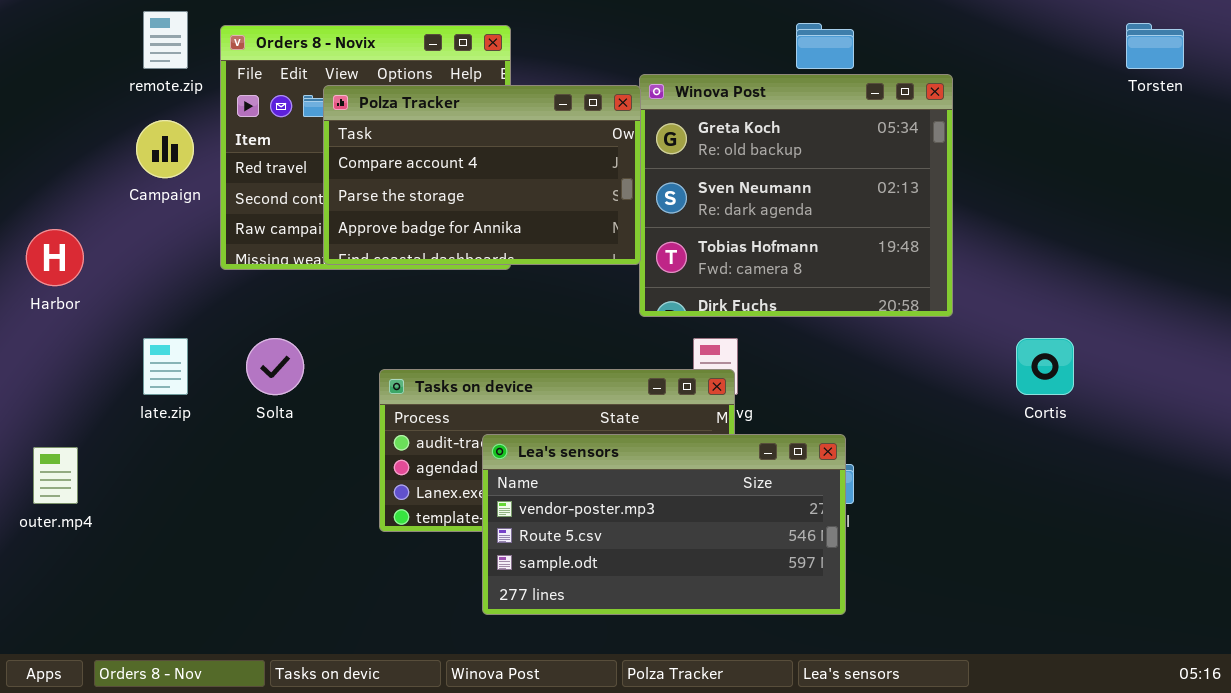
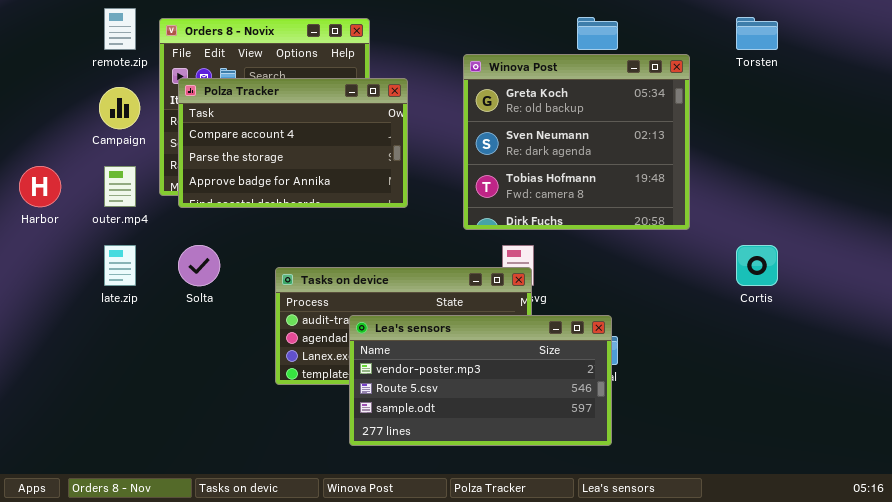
Torsten: [1126,23,1184,69] -> [736,17,778,50], moved
Polza Tracker: [323,85,641,265] -> [178,78,408,208], moved
outer.mp4: [33,447,78,504] -> [104,166,136,207], moved

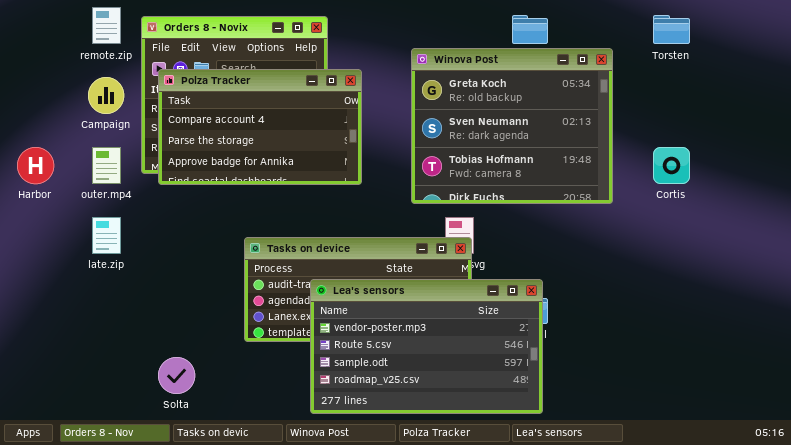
Solta: [178,245,220,286] -> [158,357,195,394], moved
Cortis: [736,245,778,286] -> [653,147,690,184], moved
Lea's sensors: [349,315,612,446] -> [310,279,543,414], resized

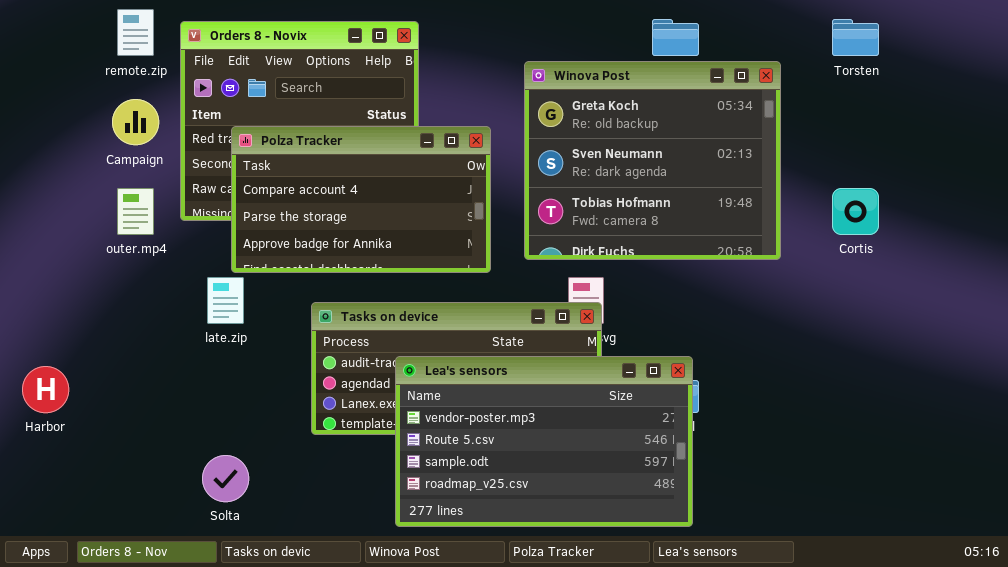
Polza Tracker: [158,69,362,185] -> [231,126,491,273], moved
Harbor: [17,147,54,184] -> [22,366,69,413], moved
late.zip: [92,217,121,254] -> [207,277,244,324], moved

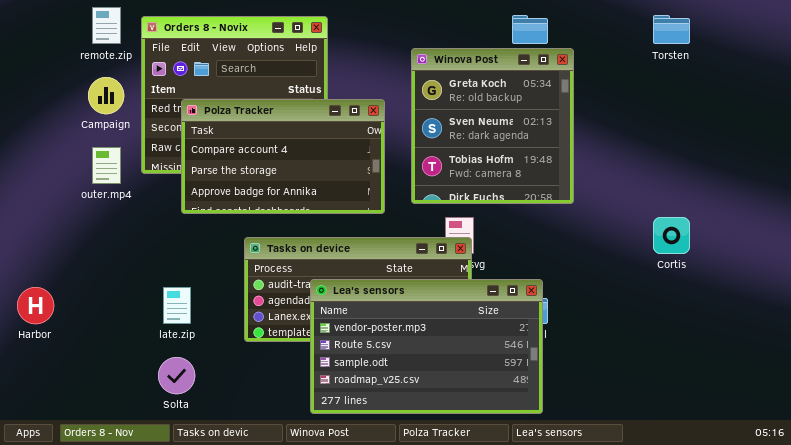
Winova Post: [524,61,781,260] -> [411,48,574,204], resized
Cortis: [832,188,879,235] -> [653,217,690,254], moved
late.zip: [207,277,244,324] -> [163,287,191,324], moved

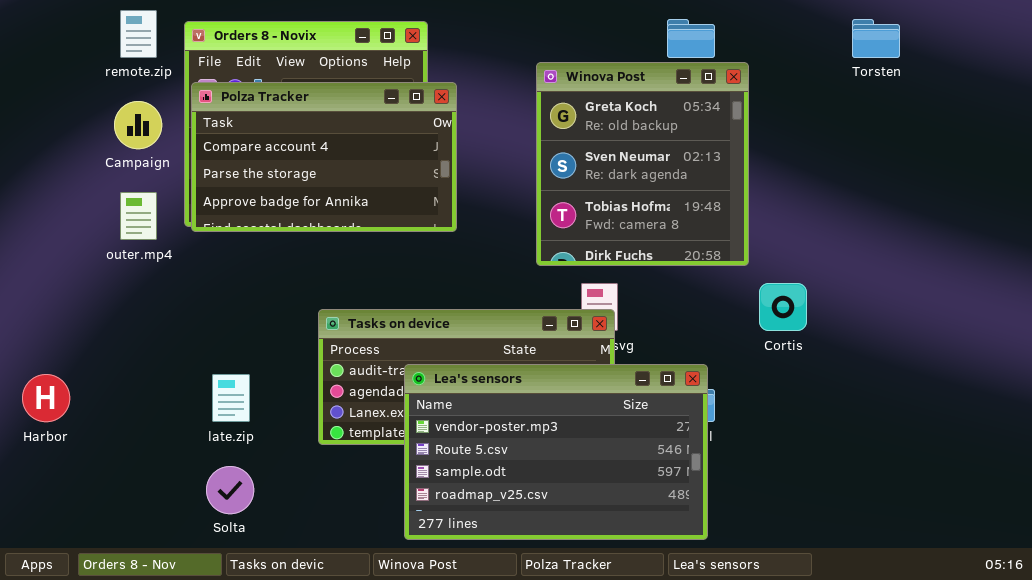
Polza Tracker: [181,99,385,214] -> [191,82,457,232], moved
Cortis: [653,217,690,254] -> [759,283,807,331], moved

